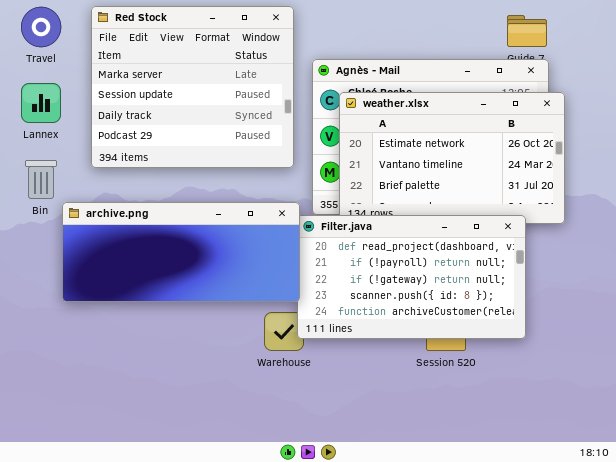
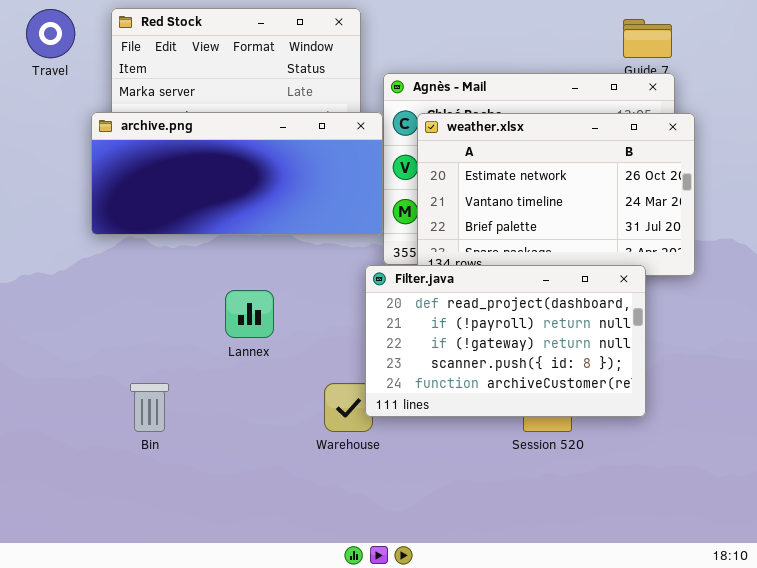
Lannex: [21,83,61,123] -> [225,290,274,338], moved
Bin: [25,160,57,199] -> [130,383,169,432], moved
archive.png: [62,202,300,302] -> [91,112,383,235], moved

